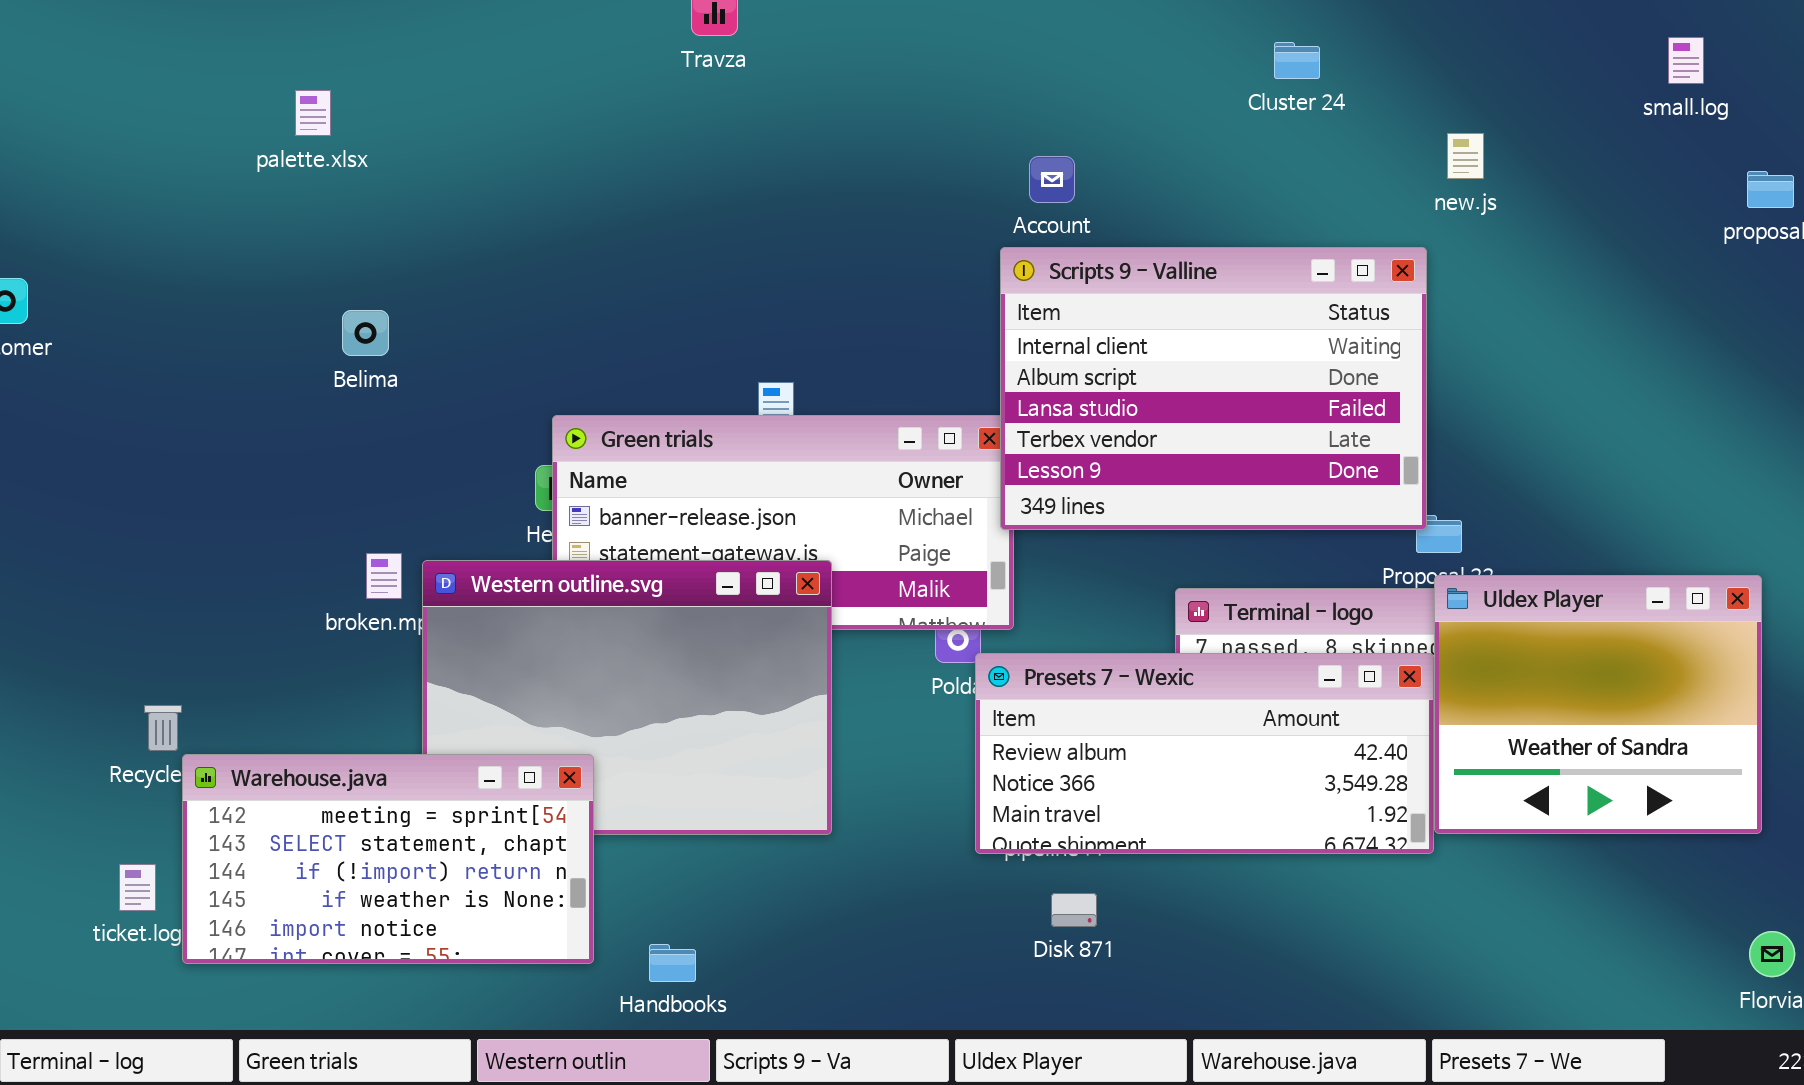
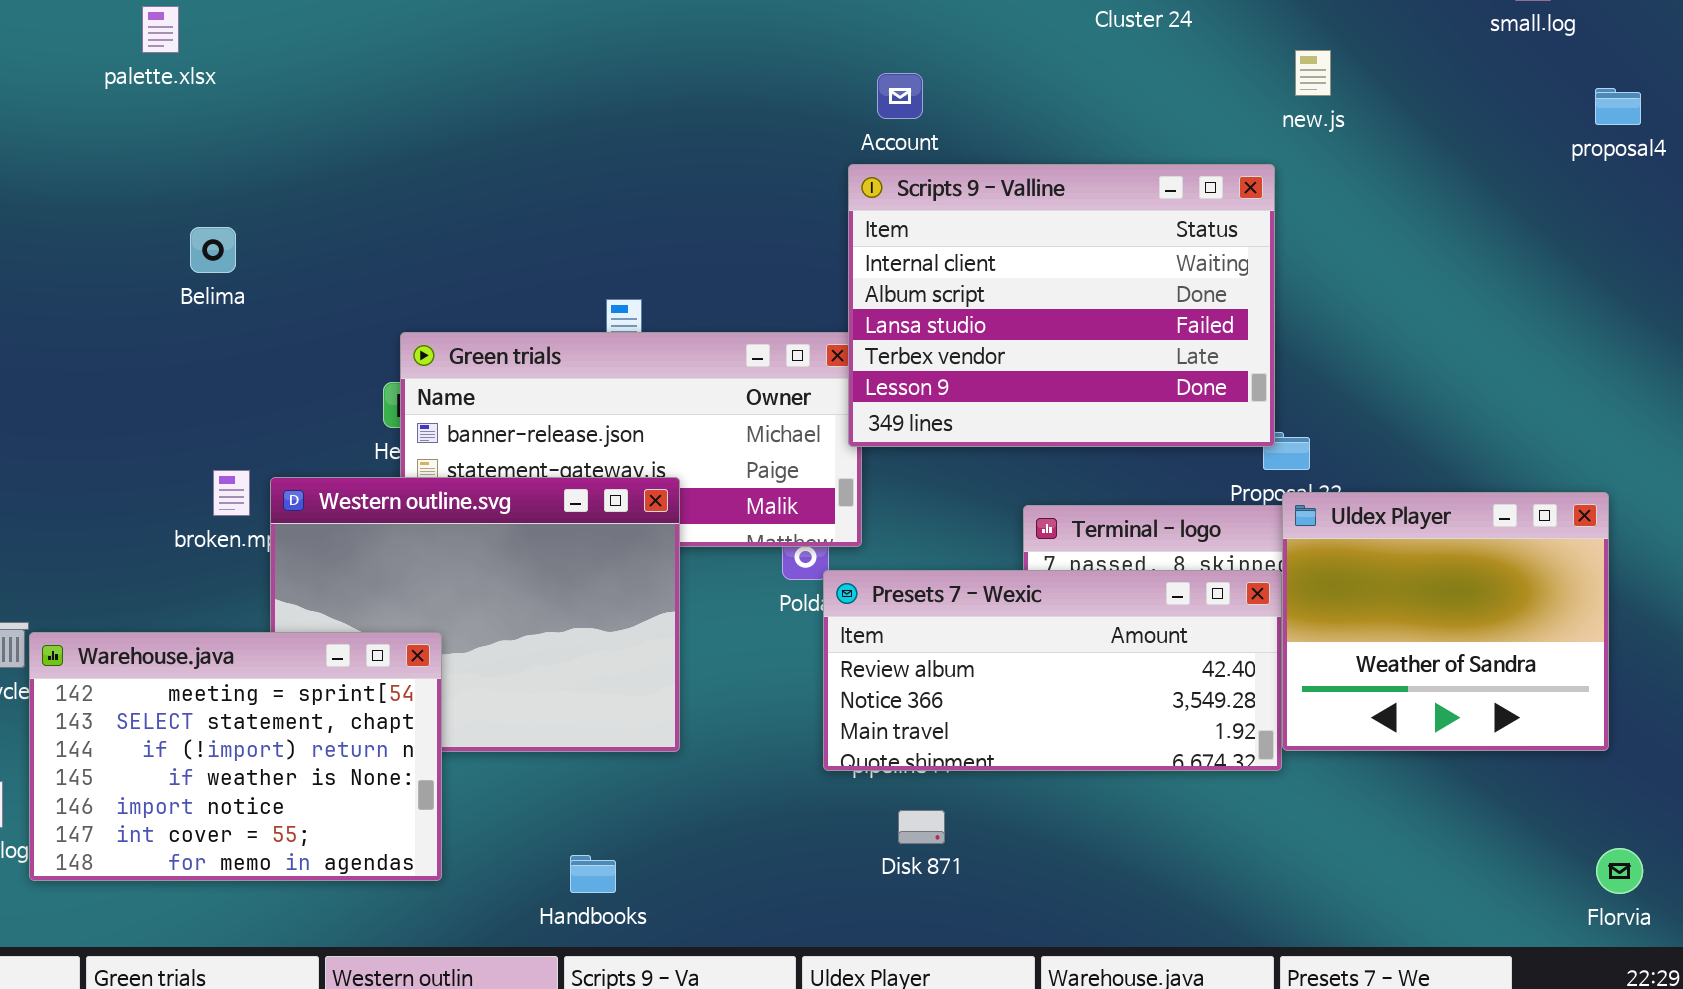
Warehouse.java: [182,754,594,964] -> [29,632,442,881], resized
Handbooks: [649,944,696,982] -> [570,855,616,893], moved

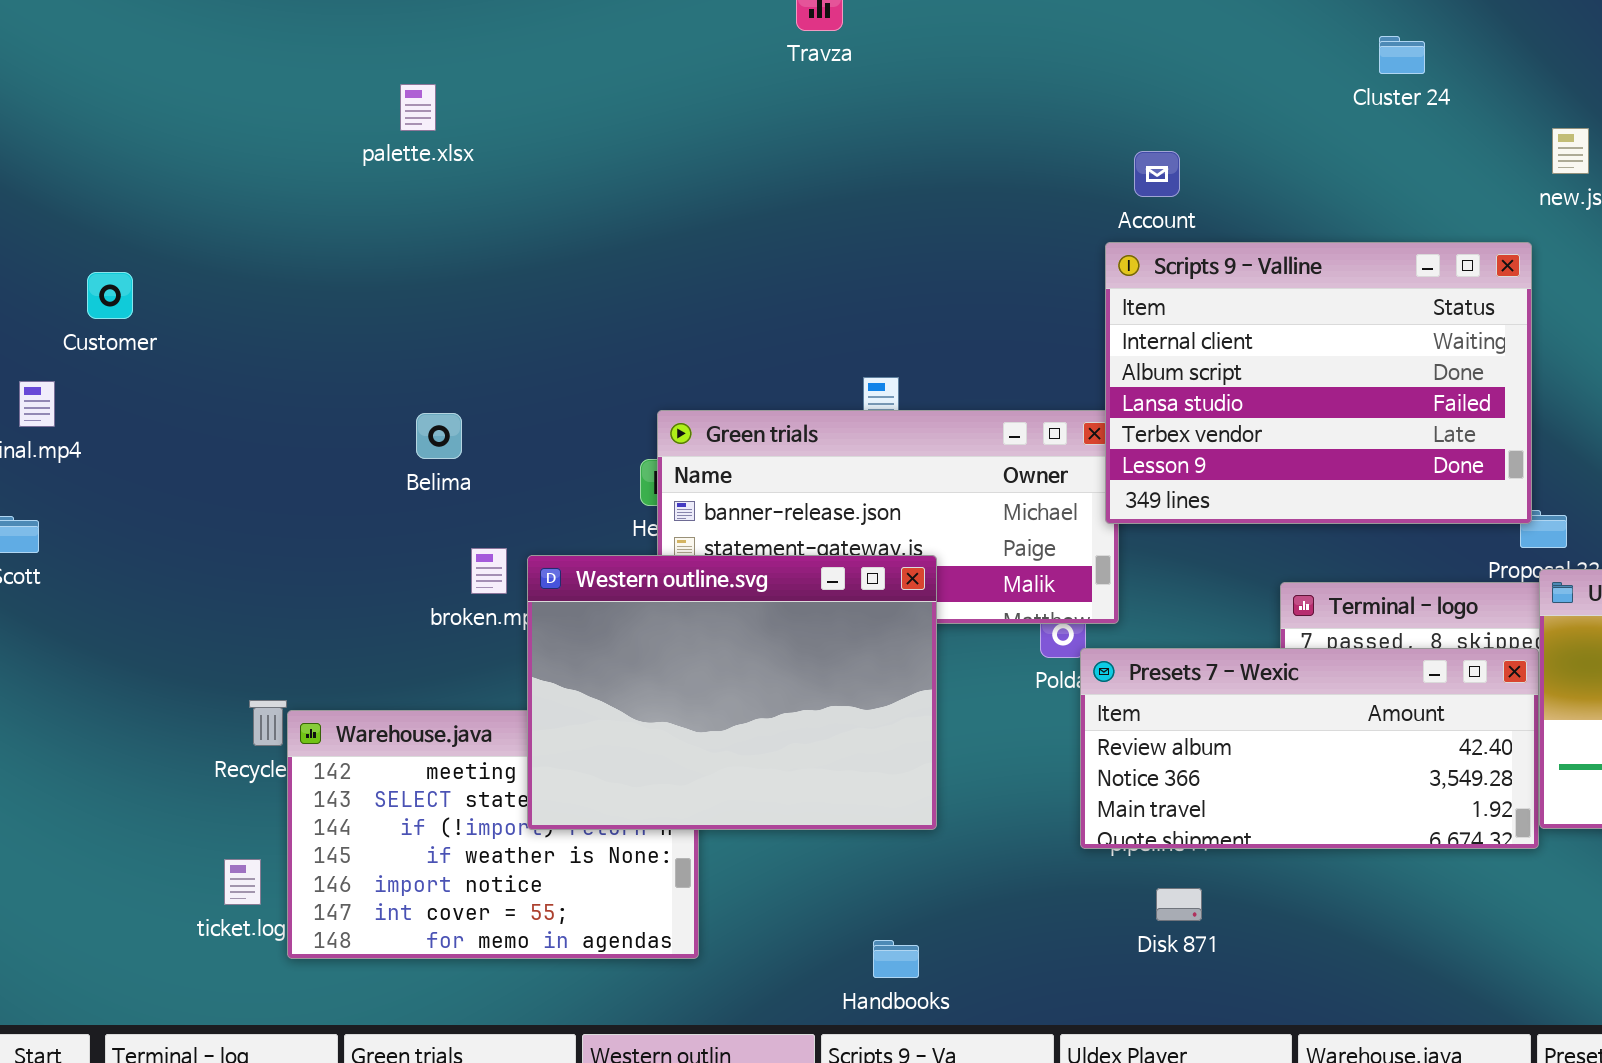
Belima: [190,227,236,273] -> [416,413,462,459], moved
Western outline.svg: [270,477,680,752] -> [527,555,937,830], raised
Handbooks: [570,855,616,893] -> [873,940,919,978], moved

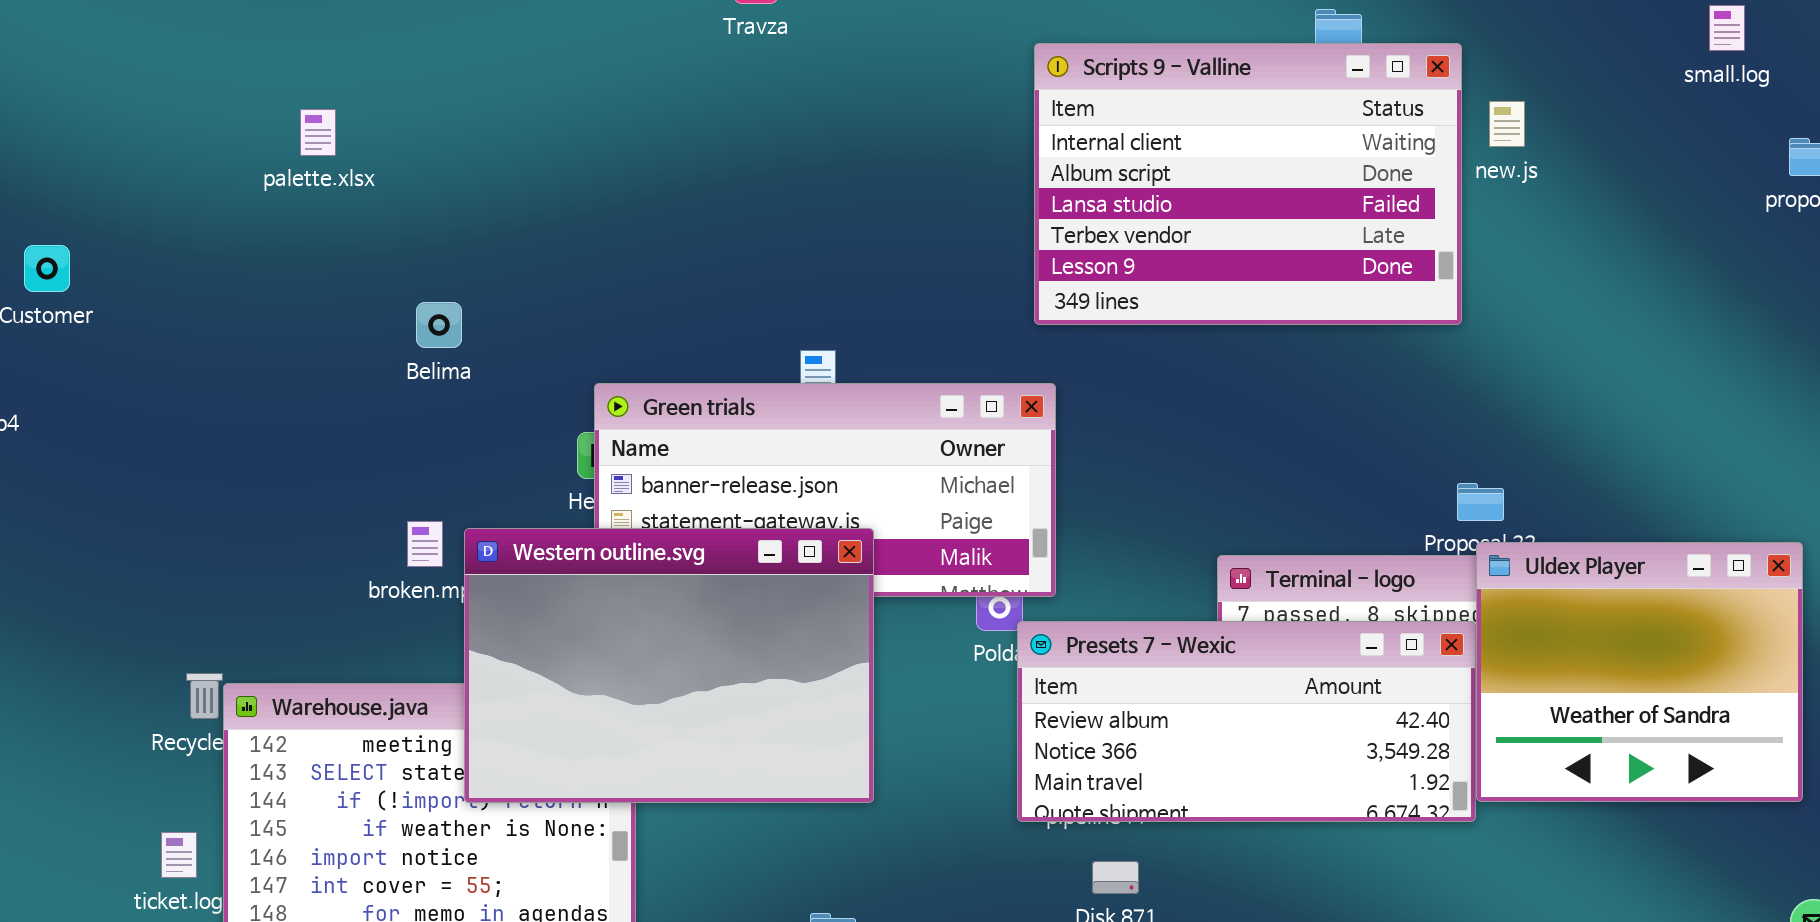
palette.xlsx: [400,84,436,131] -> [300,109,336,156], moved
Scripts 9 - Valline: [1105,242,1532,524] -> [1034,43,1462,325], moved
Belima: [416,413,462,459] -> [416,302,462,348], moved

